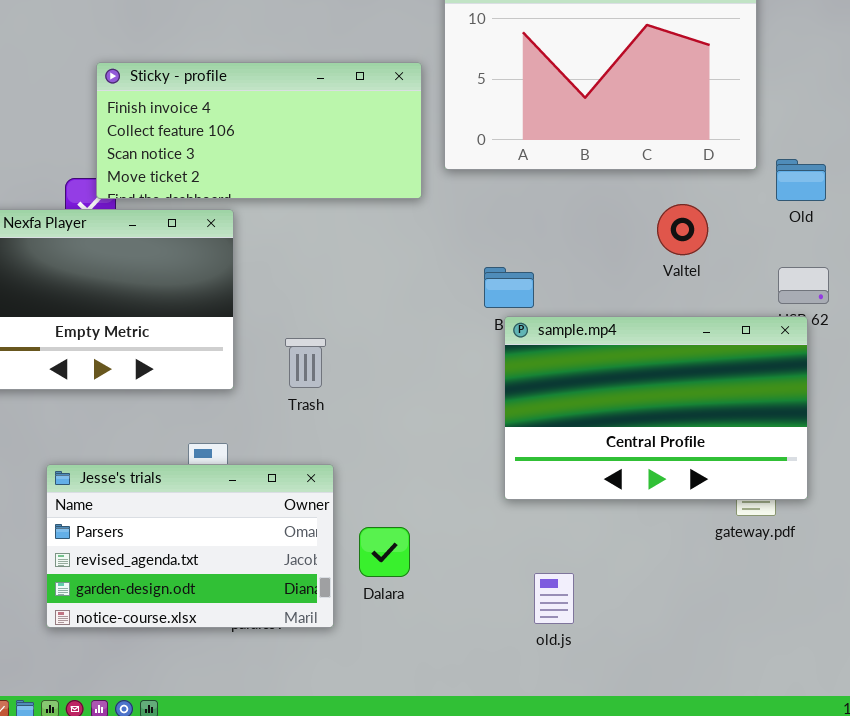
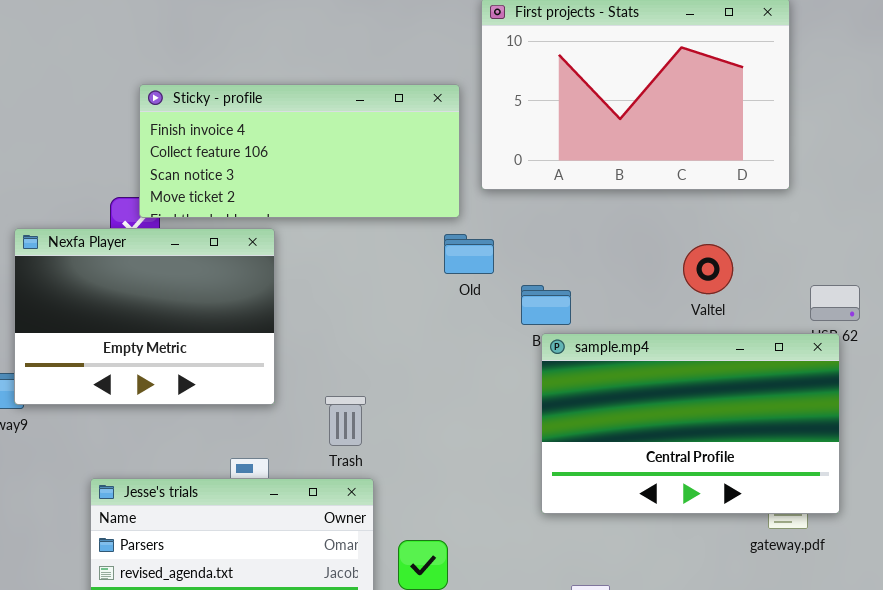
Old: [776,159,826,201] -> [444,234,494,274], moved
Valtel: [657,204,708,255] -> [683,244,733,294], moved
Trash: [285,338,326,388] -> [325,396,366,446], moved

